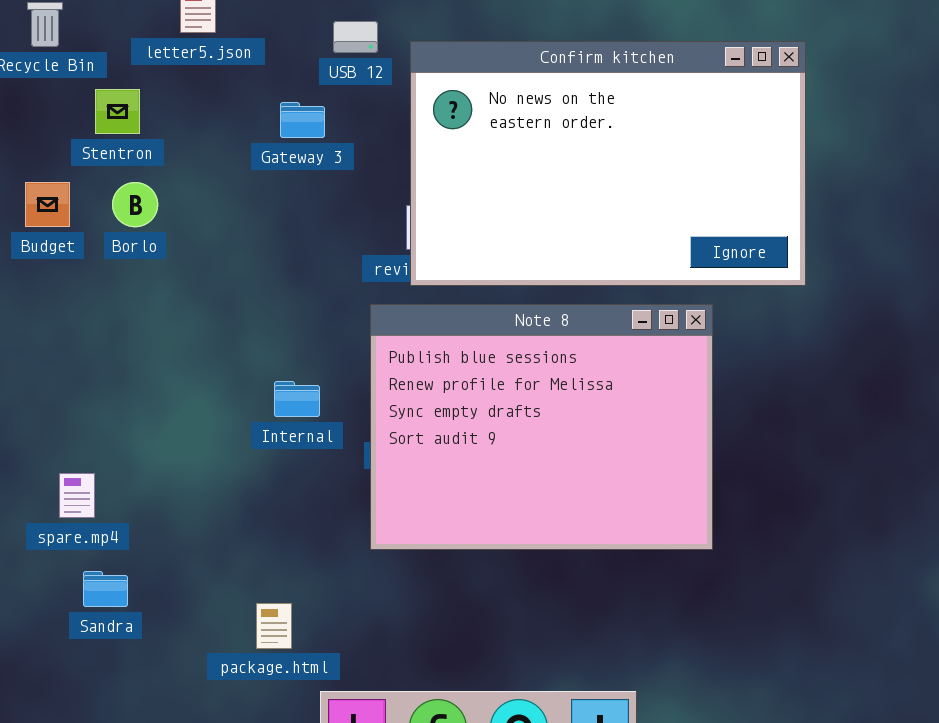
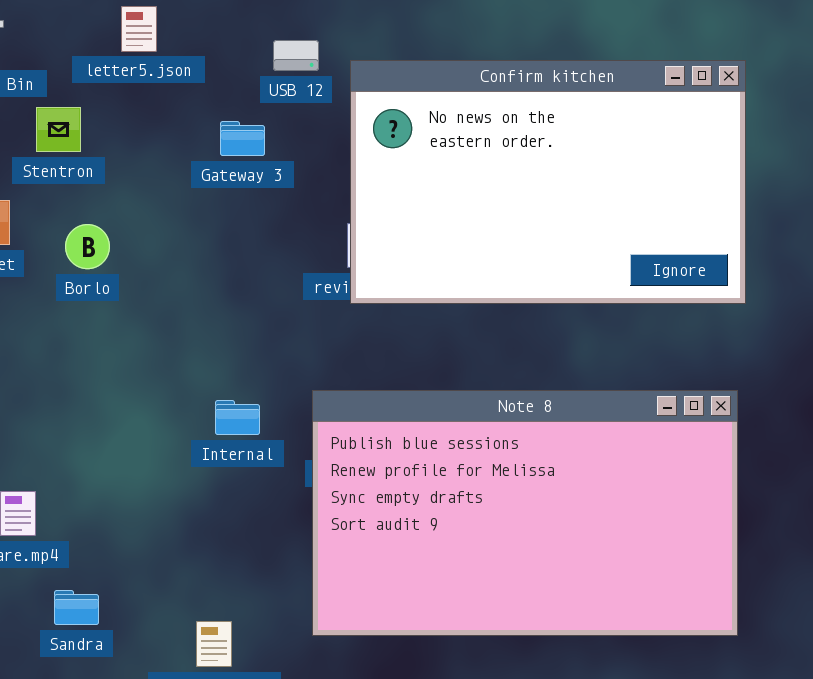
Borlo: [112,182,158,227] -> [65,224,110,269], moved
Note 8: [370,304,713,550] -> [312,390,738,636], moved, resized
Sandra: [83,571,128,607] -> [54,590,99,625], moved

